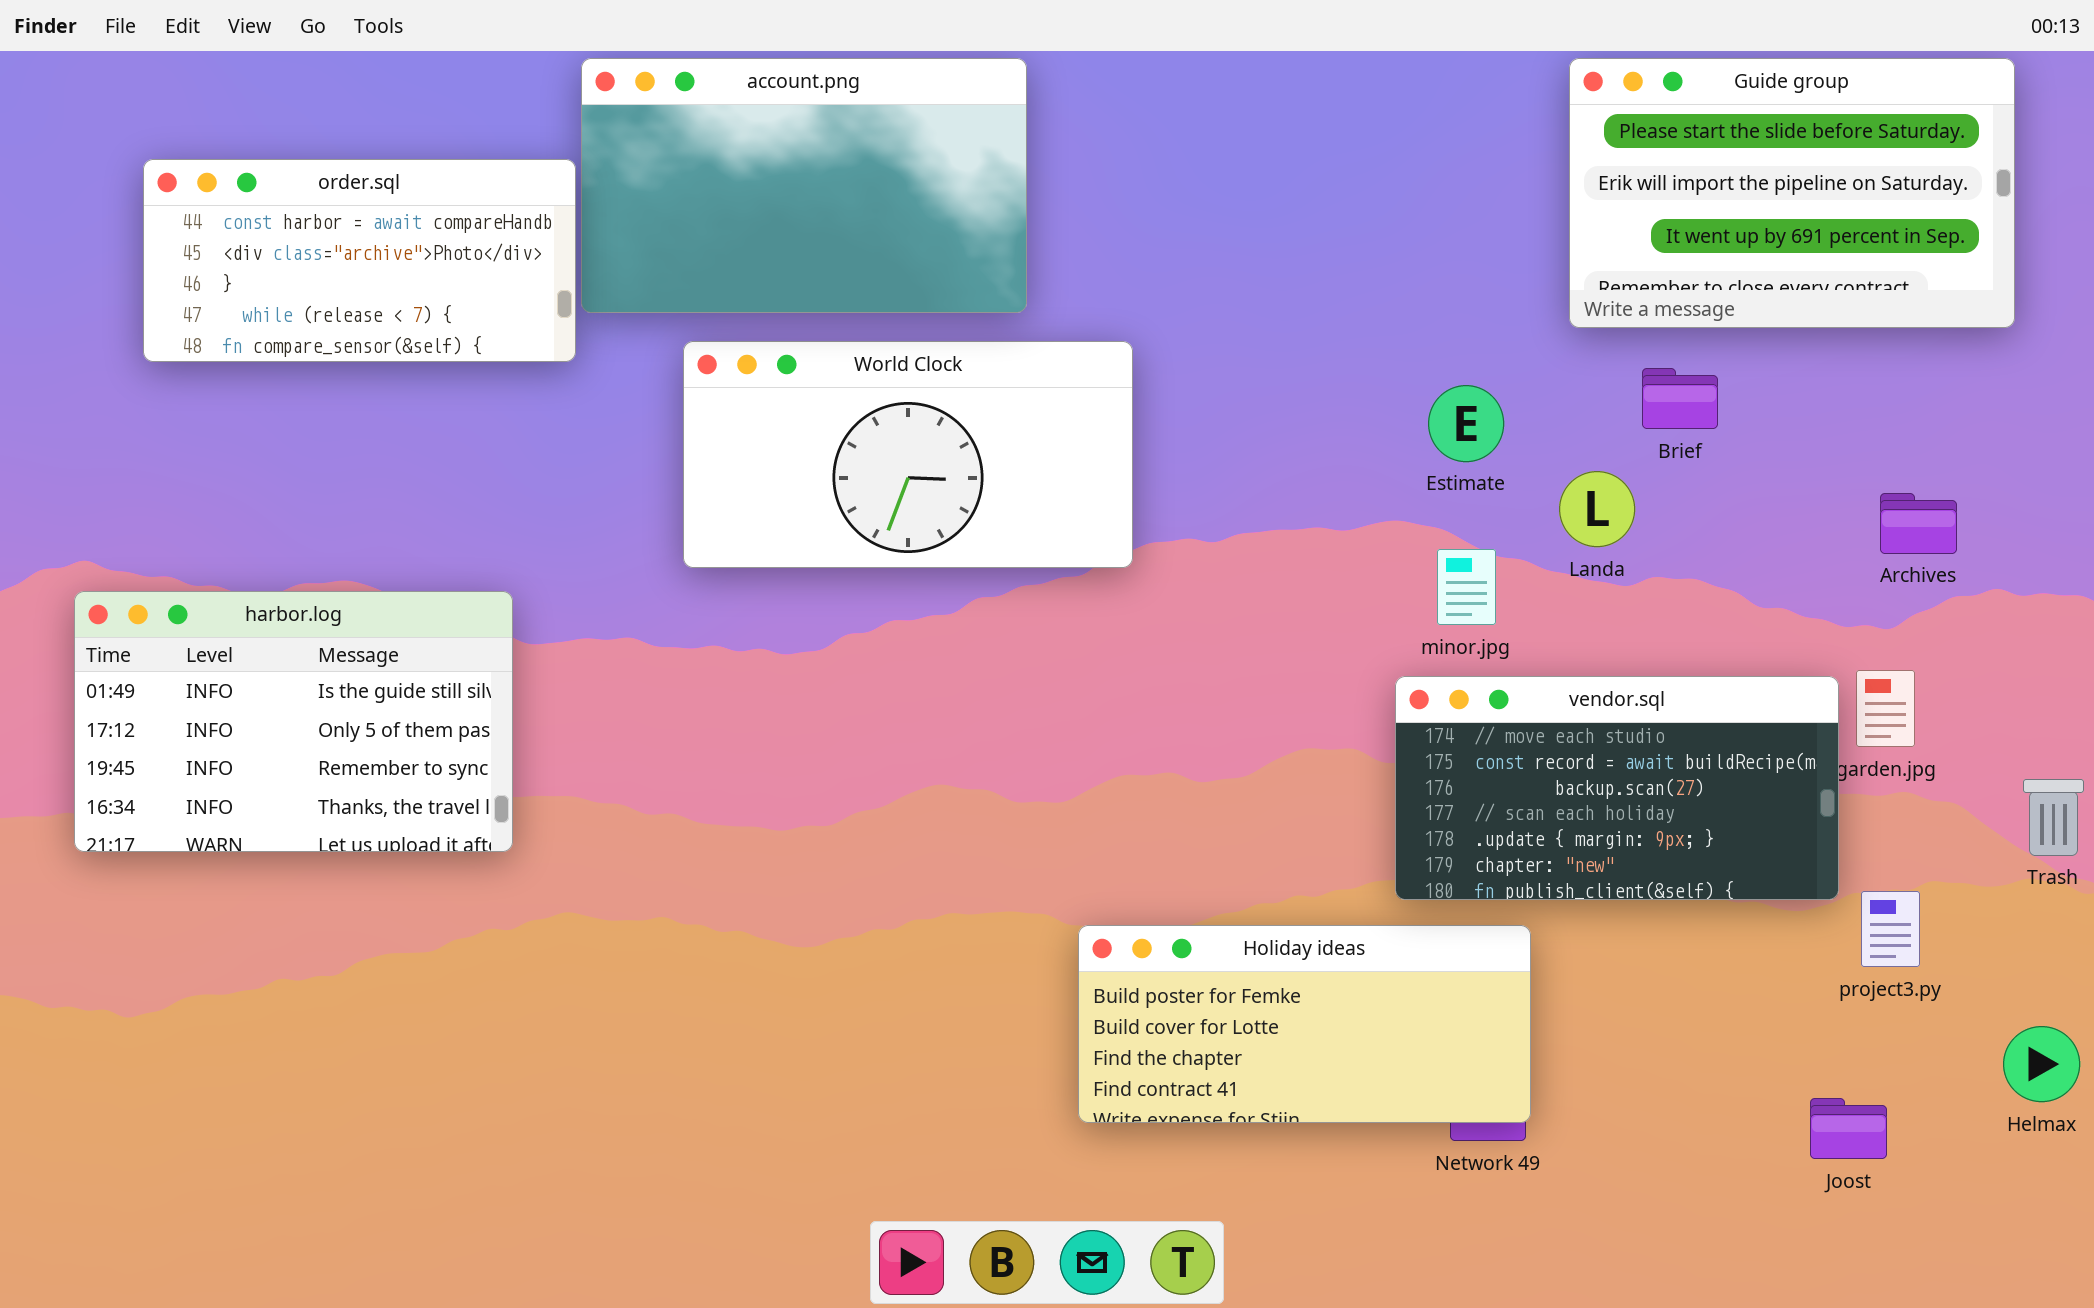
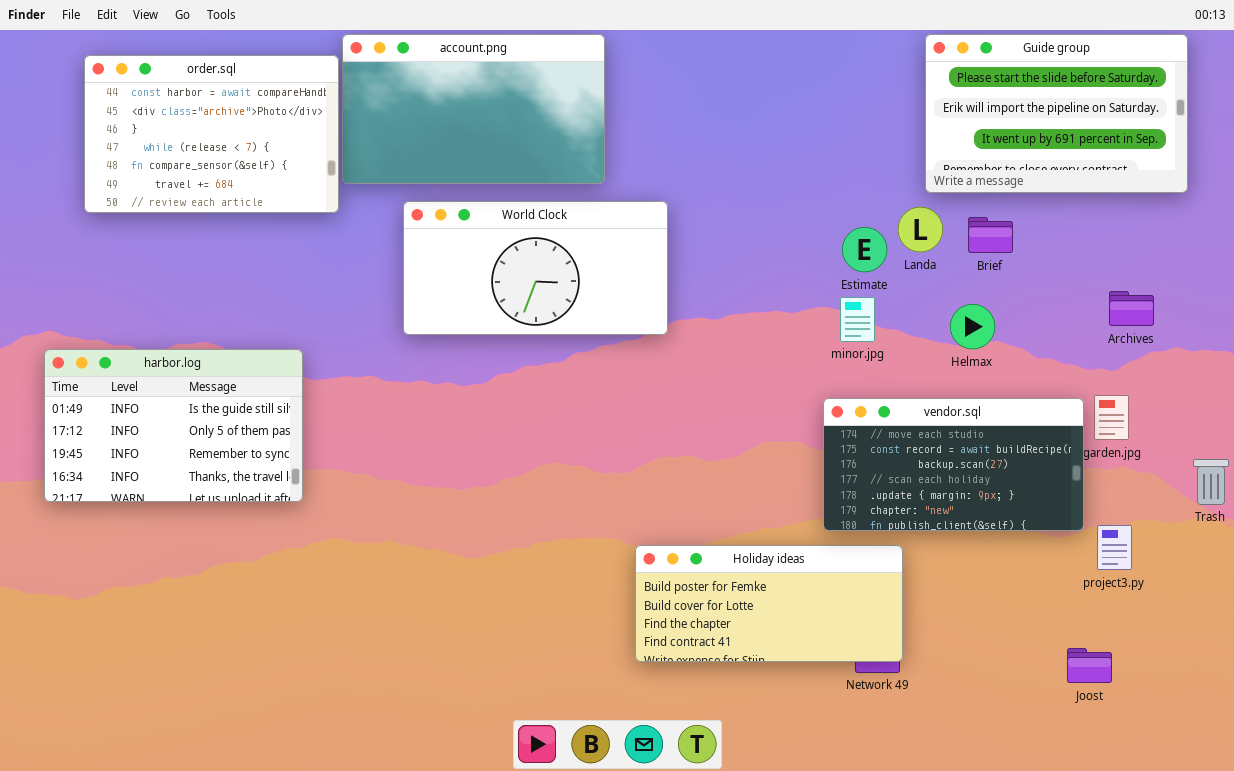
order.sql: [143,159,576,362] -> [84,55,339,213], resized
Landa: [1559,471,1635,547] -> [898,207,943,252], moved
minor.jpg: [1437,549,1496,625] -> [840,297,875,342], moved
Helmax: [2003,1026,2080,1102] -> [950,304,995,349], moved

